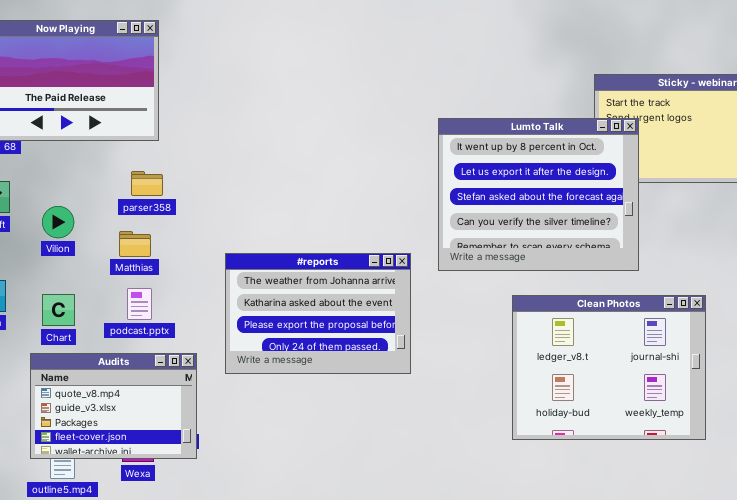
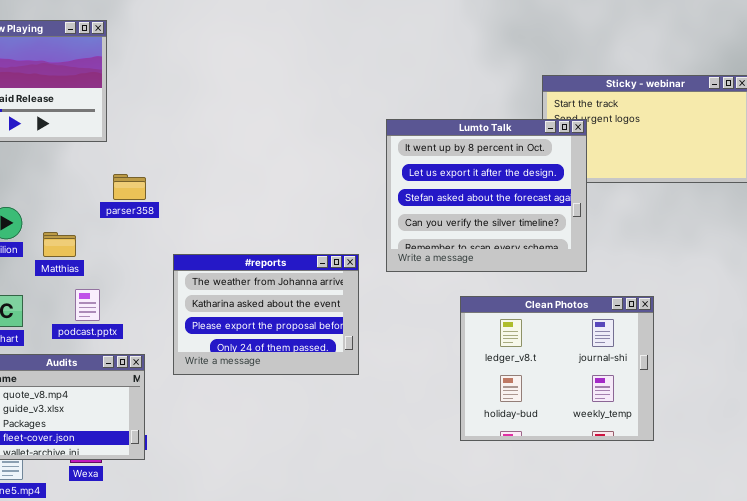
parser358: [131,171,163,196] -> [113,174,146,200], moved
Matthias: [119,231,151,257] -> [43,232,76,257], moved

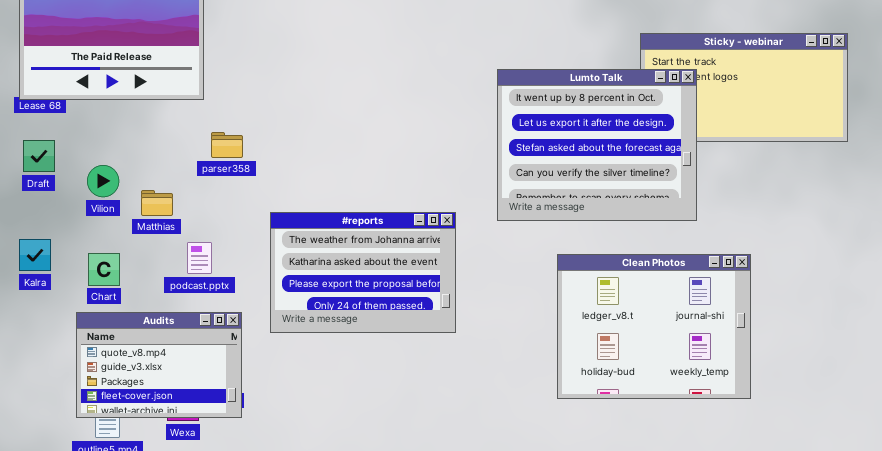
Lumto Talk: [386,119,587,272] -> [497,69,697,221], moved
podcast.pptx: [75,289,100,321] -> [187,242,212,274], moved

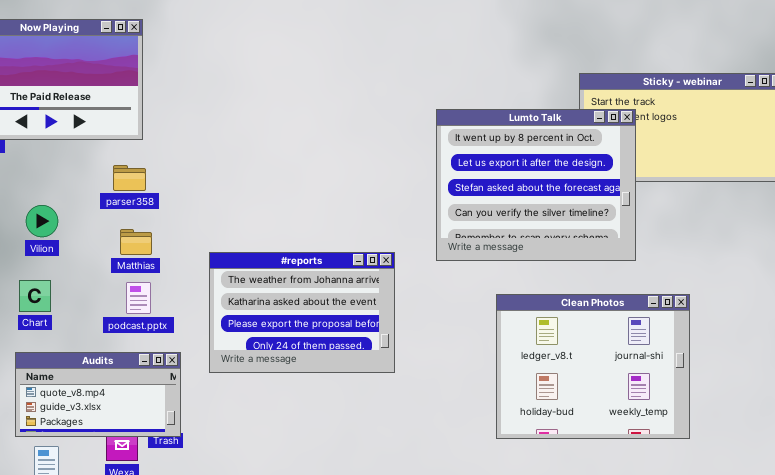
parser358: [211,132,243,158] -> [113,165,146,191], moved
Matthias: [141,190,173,216] -> [120,229,152,255], moved
Chart: [88,253,120,286] -> [19,280,51,312], moved
Audits: [76,312,242,418] -> [15,352,181,437], resized

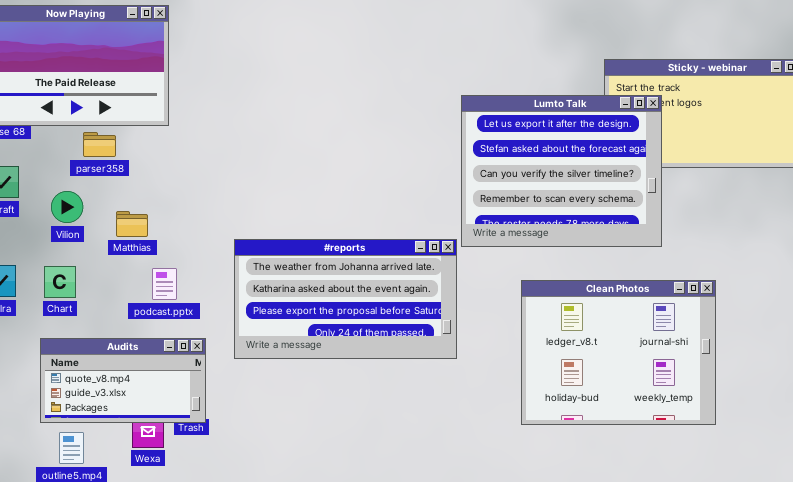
Lumto Talk: [436,109,636,261] -> [461,95,662,247], scrolled down 1 row
parser358: [113,165,146,191] -> [83,132,116,157], moved
Matthias: [120,229,152,255] -> [116,211,148,237], moved
#reports: [209,252,395,373] -> [234,239,457,359], resized

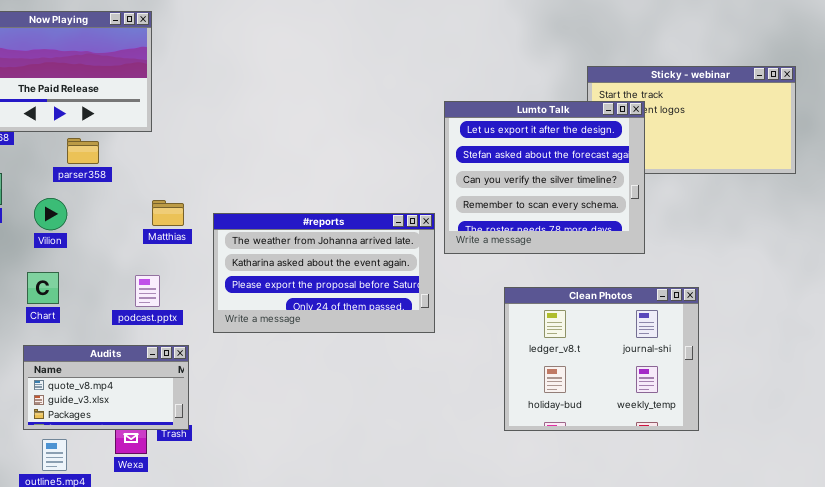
Matthias: [116,211,148,237] -> [152,200,184,226], moved
#reports: [234,239,457,359] -> [213,213,435,333], moved

